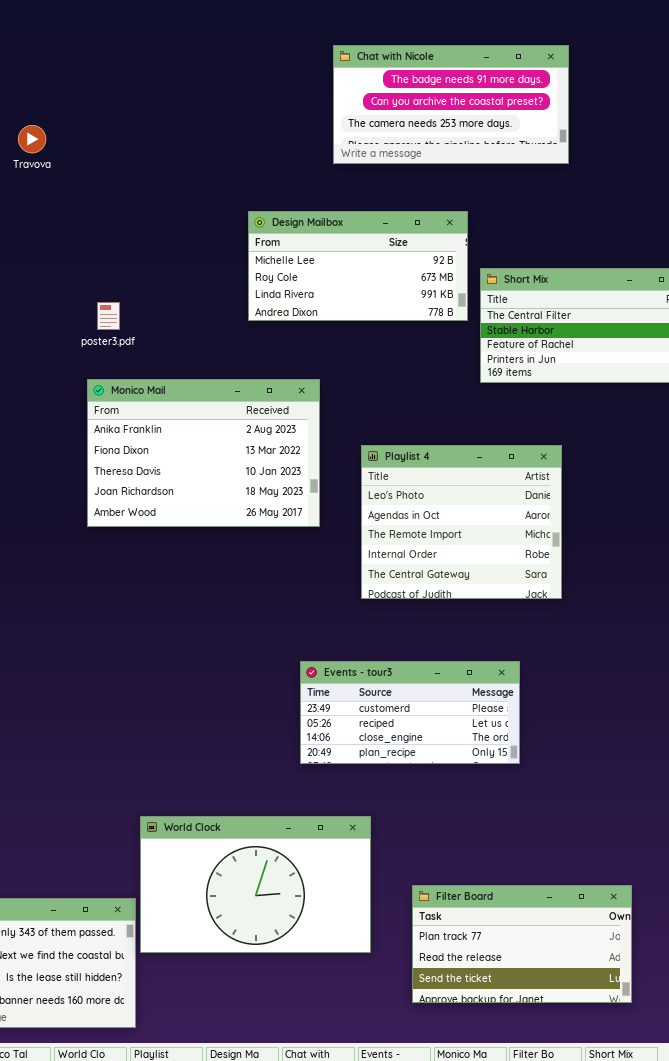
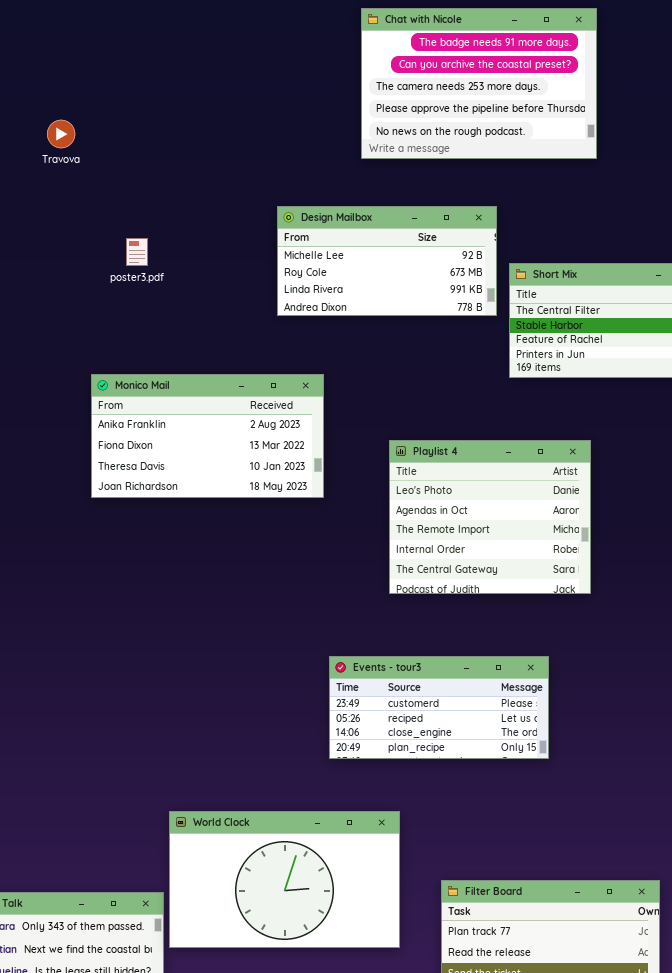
Chat with Nicole: [333,45,569,164] -> [361,8,597,159], resized
poster3.pdf: [97,302,120,330] -> [126,238,148,266], moved
Monico Mail: [87,379,320,527] -> [91,374,324,498], moved, resized

